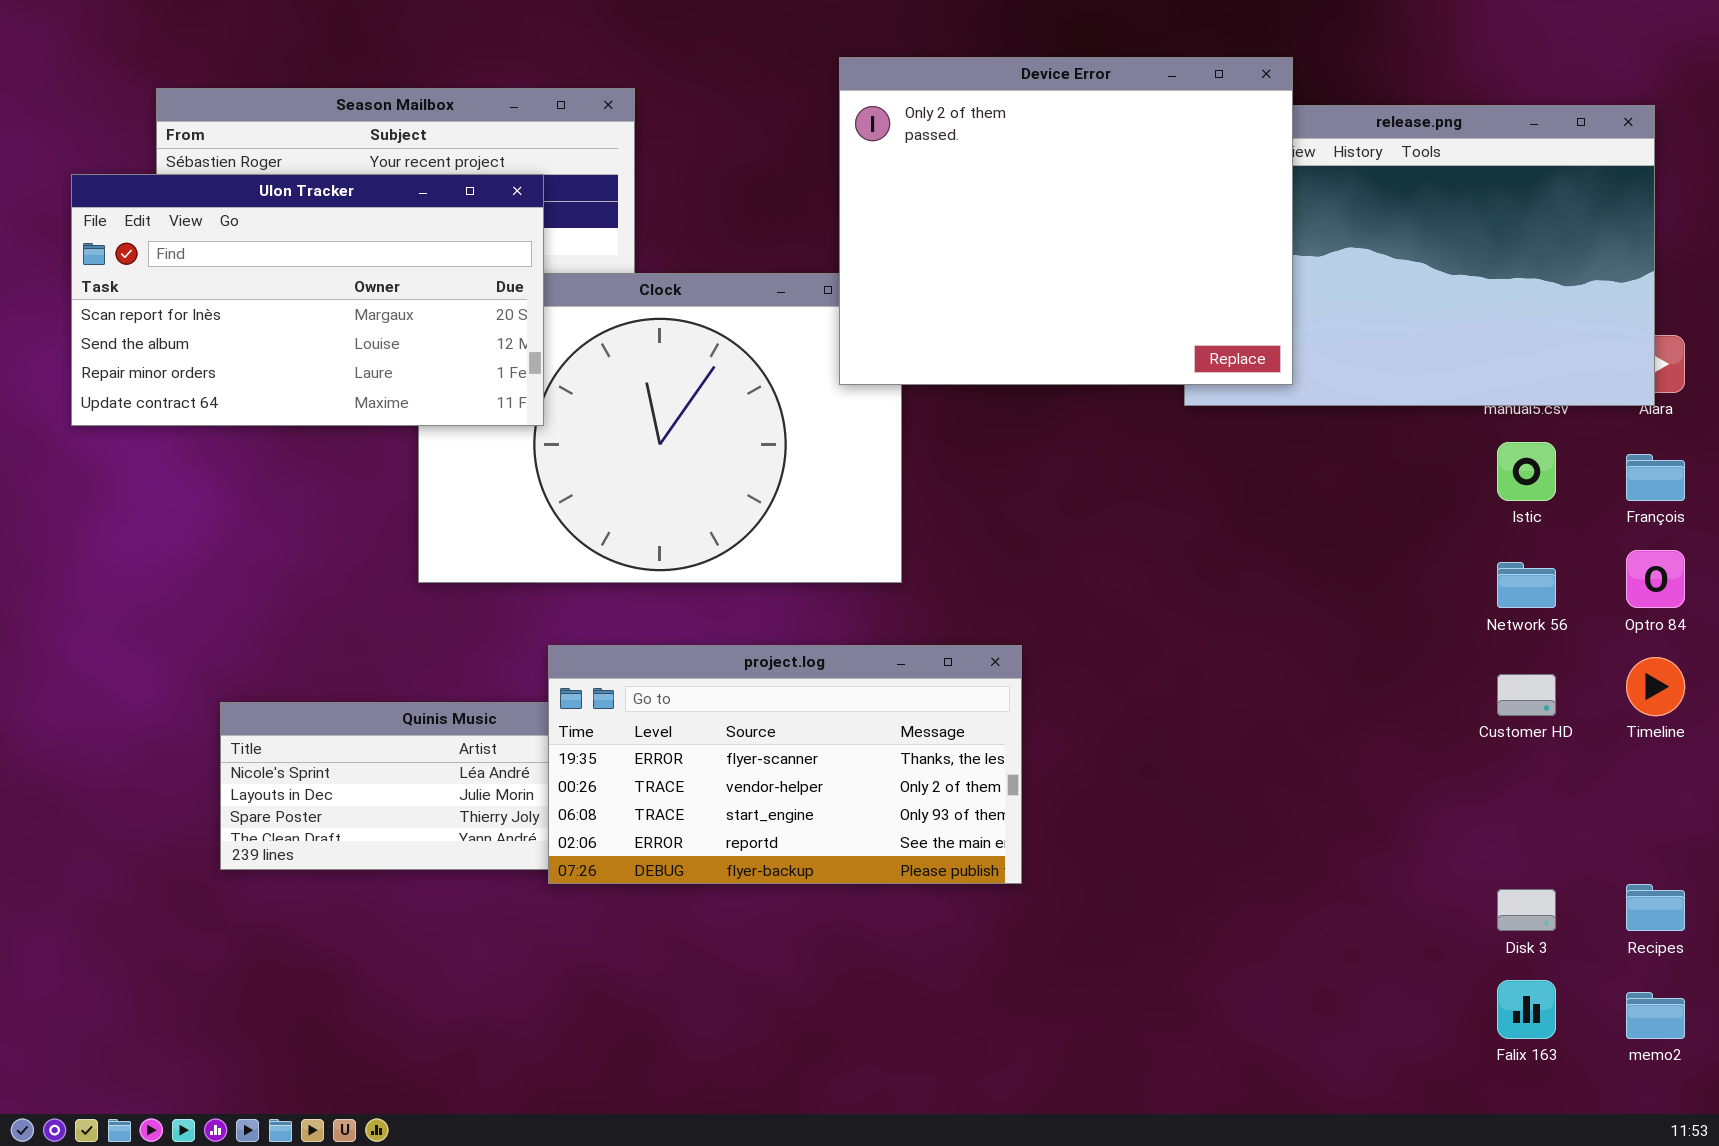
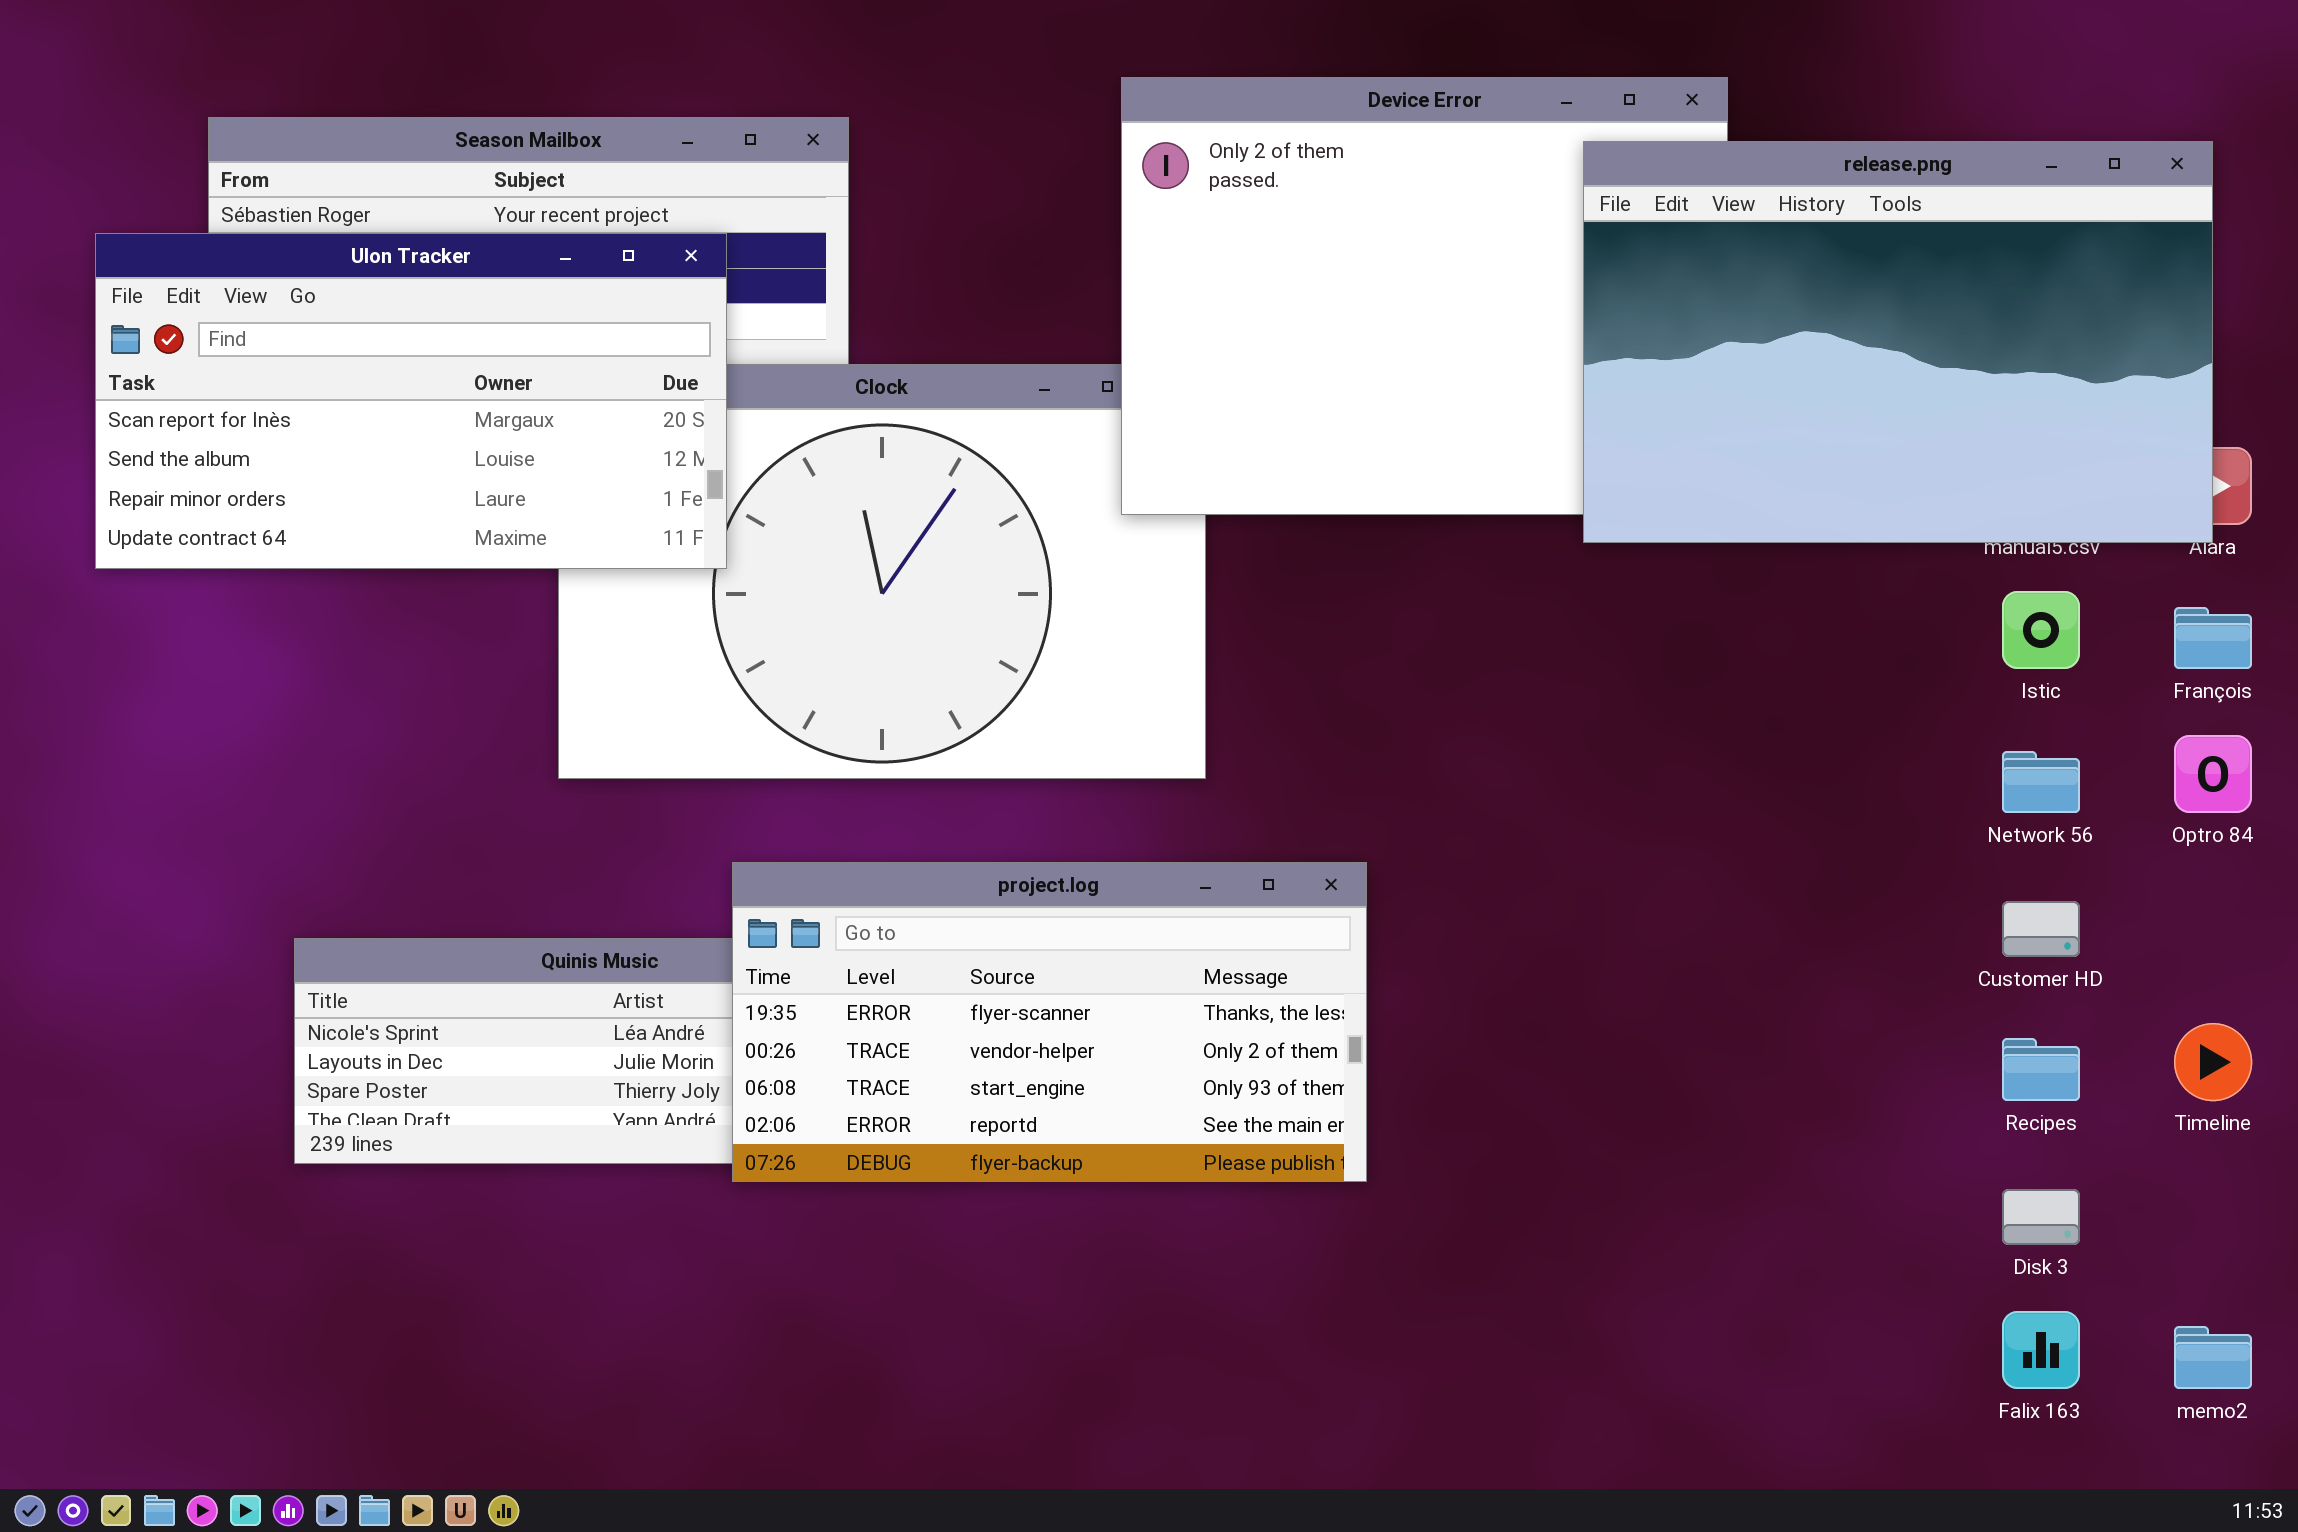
release.png: [1184,105,1655,406] -> [1583,141,2213,543], raised
Timeline: [1626,657,1685,716] -> [2174,1023,2252,1101], moved
Recipes: [1626,884,1685,931] -> [2002,1038,2080,1101], moved

